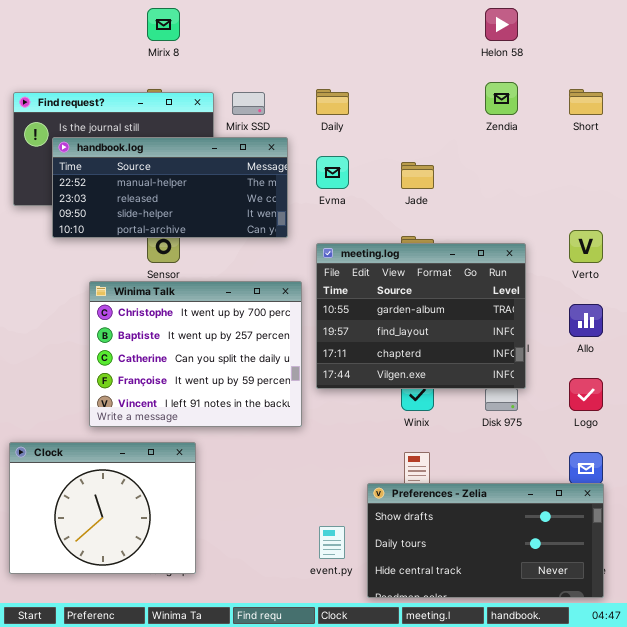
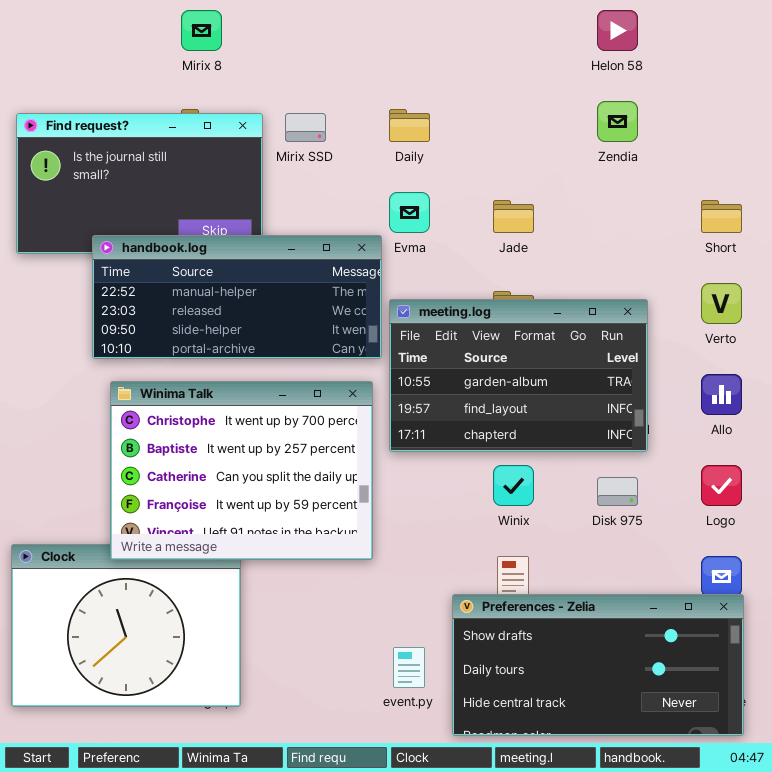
Short: [569,89,603,115] -> [701,200,742,233], moved
handbook.log: [52,137,288,238] -> [92,235,382,359], moved
meeting.log: [316,243,526,389] -> [389,299,648,452], resized
Winima Talk: [89,281,302,427] -> [110,381,373,560], moved

